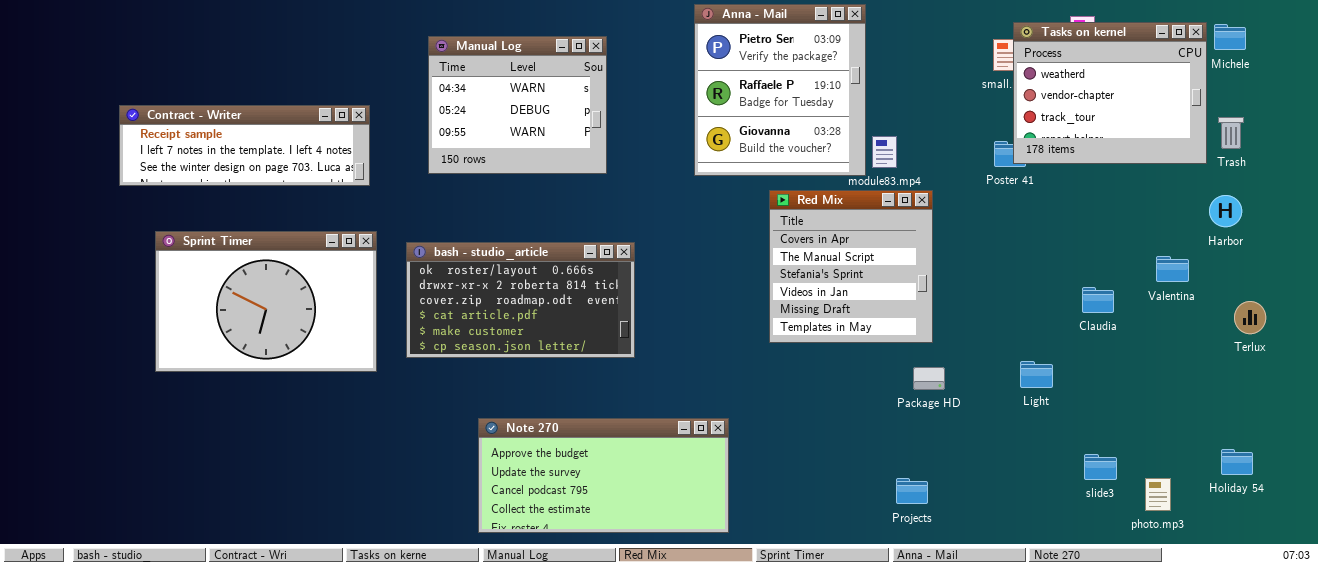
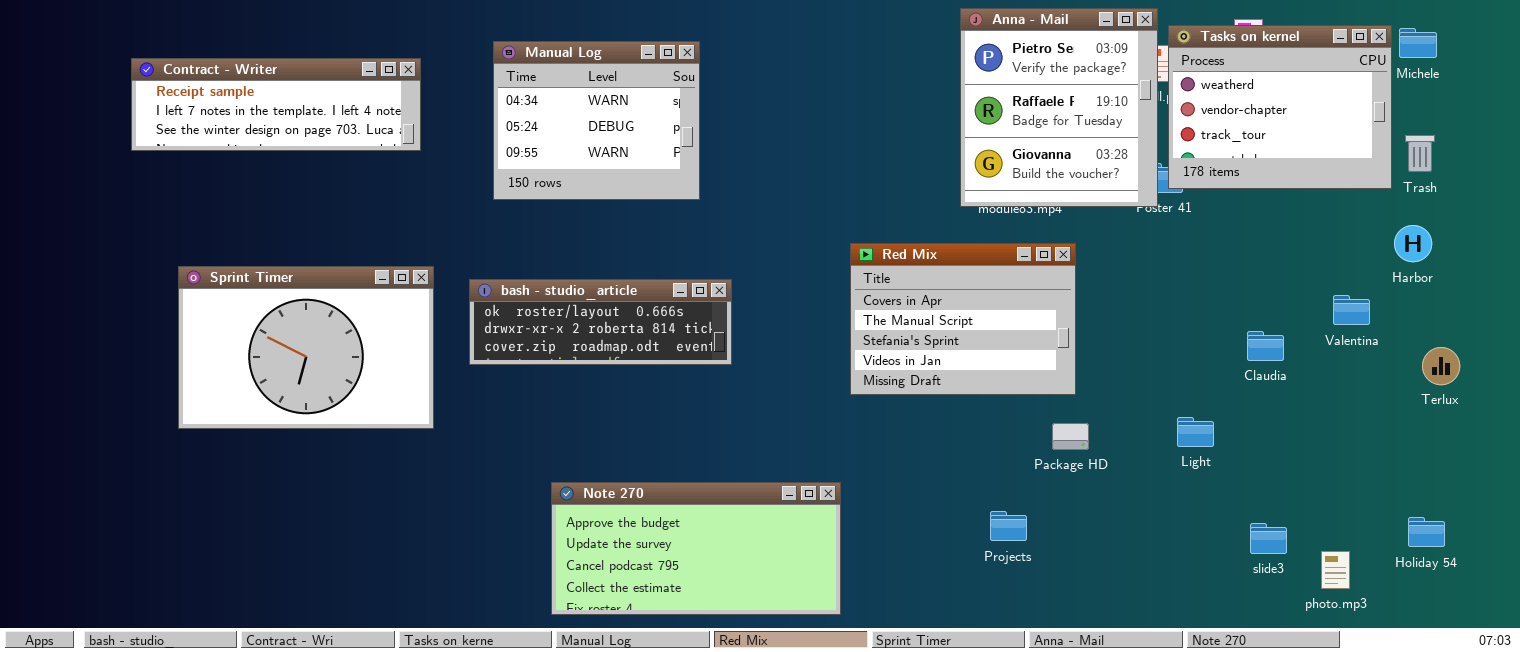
Anna - Mail: [694,4,866,176] -> [960,8,1158,207], moved
Contract - Writer: [119,105,370,186] -> [131,58,421,151], moved
Red Mix: [769,190,933,343] -> [850,243,1076,395], resized
bash - studio_article: [406,242,635,358] -> [469,279,732,365], resized
Projects: [896,478,928,504] -> [990,511,1027,541], moved

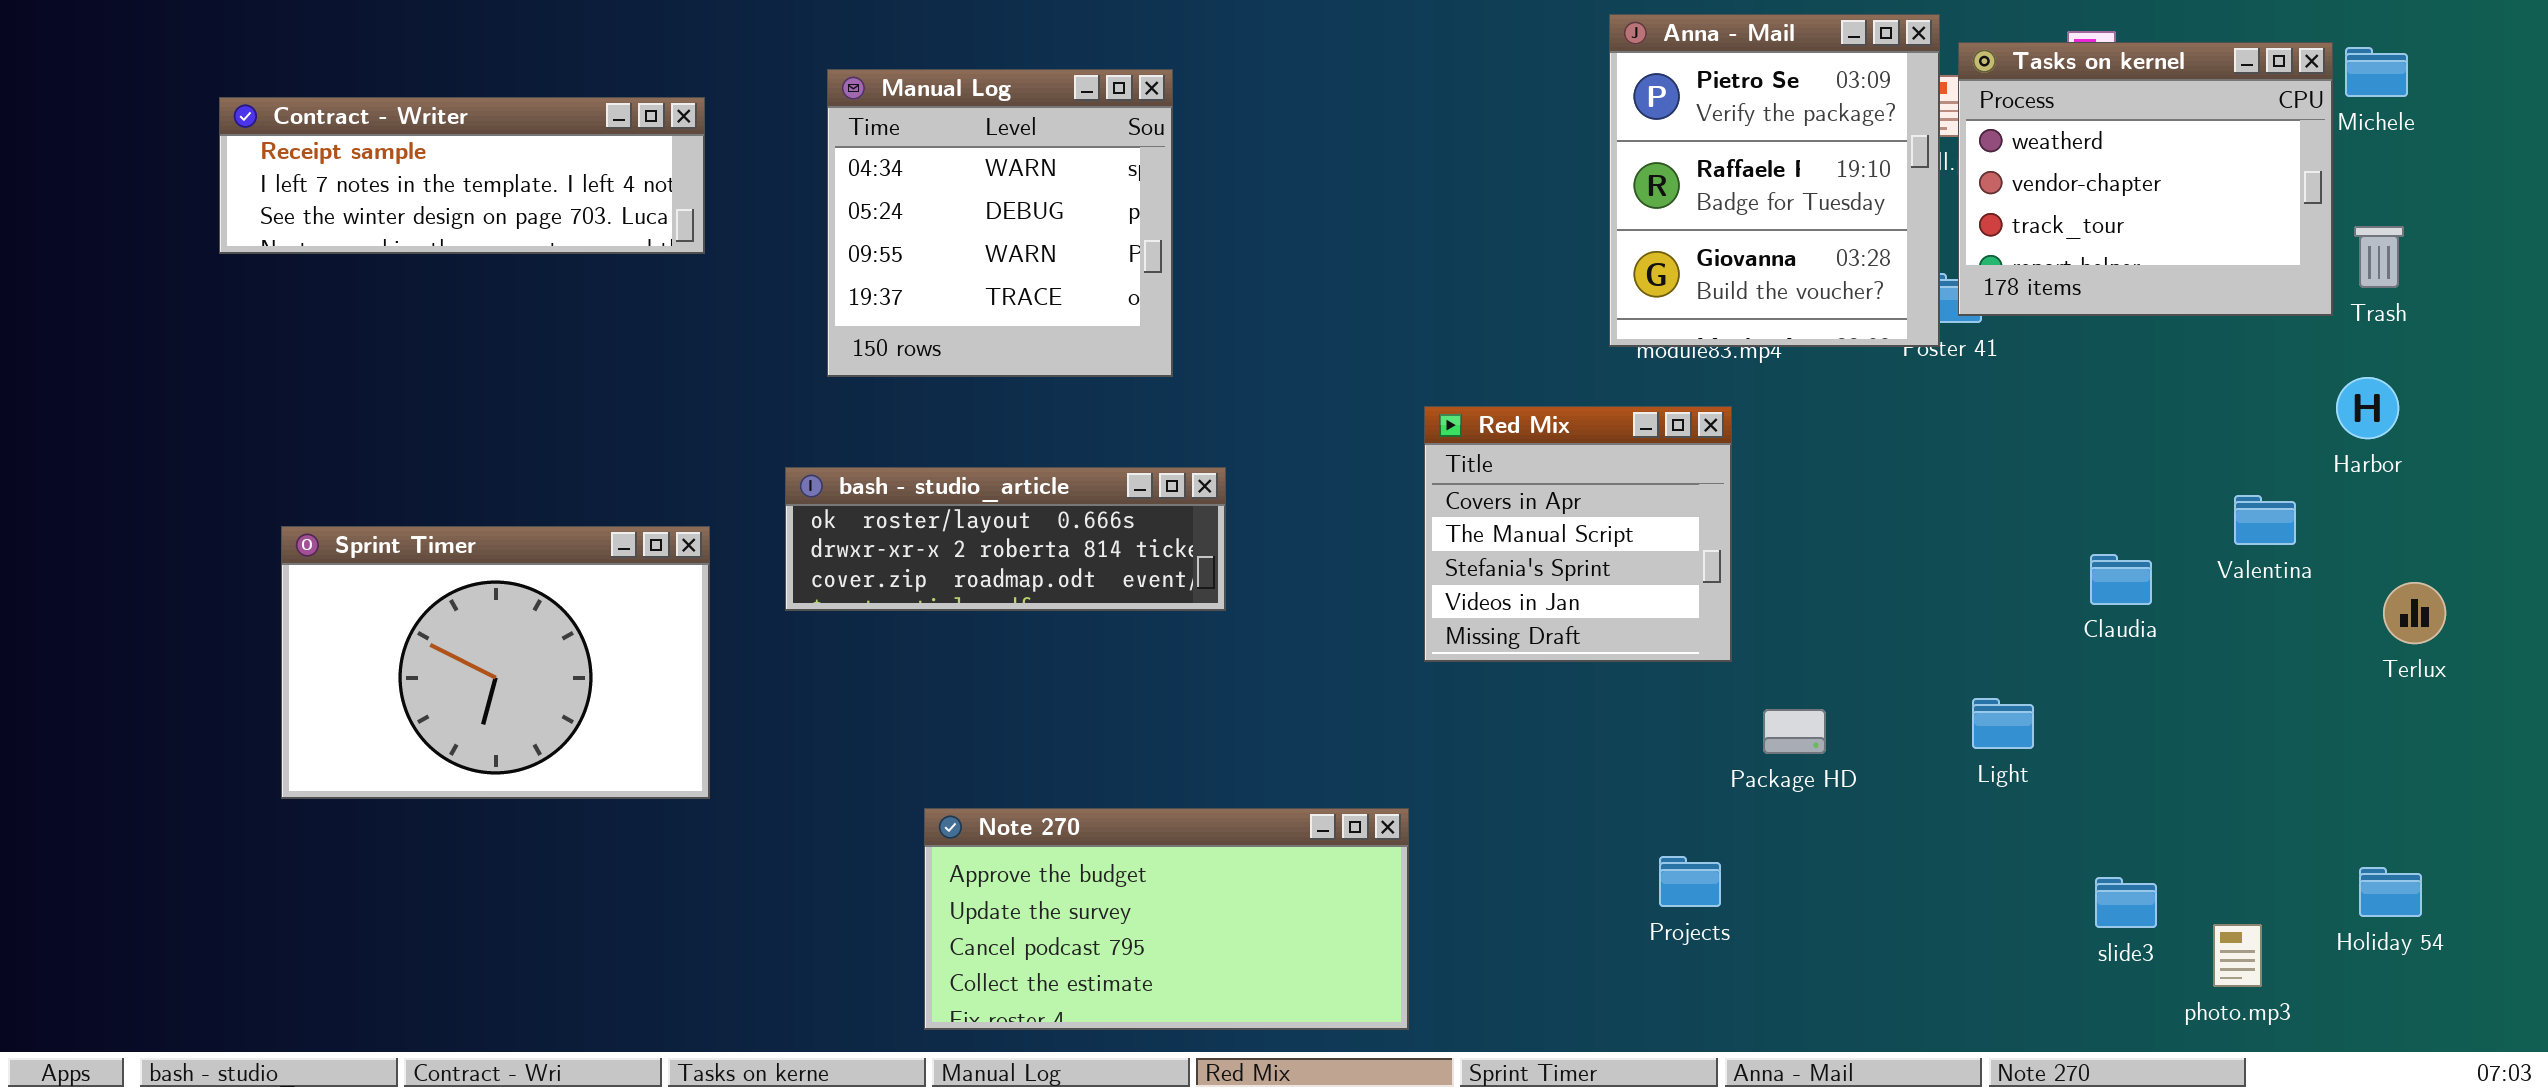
Manual Log: [493,41,700,200] -> [827,69,1173,377], resized
Red Mix: [850,243,1076,395] -> [1424,406,1732,662], resized
Sprint Timer: [178,266,434,429] -> [281,526,710,799], moved

